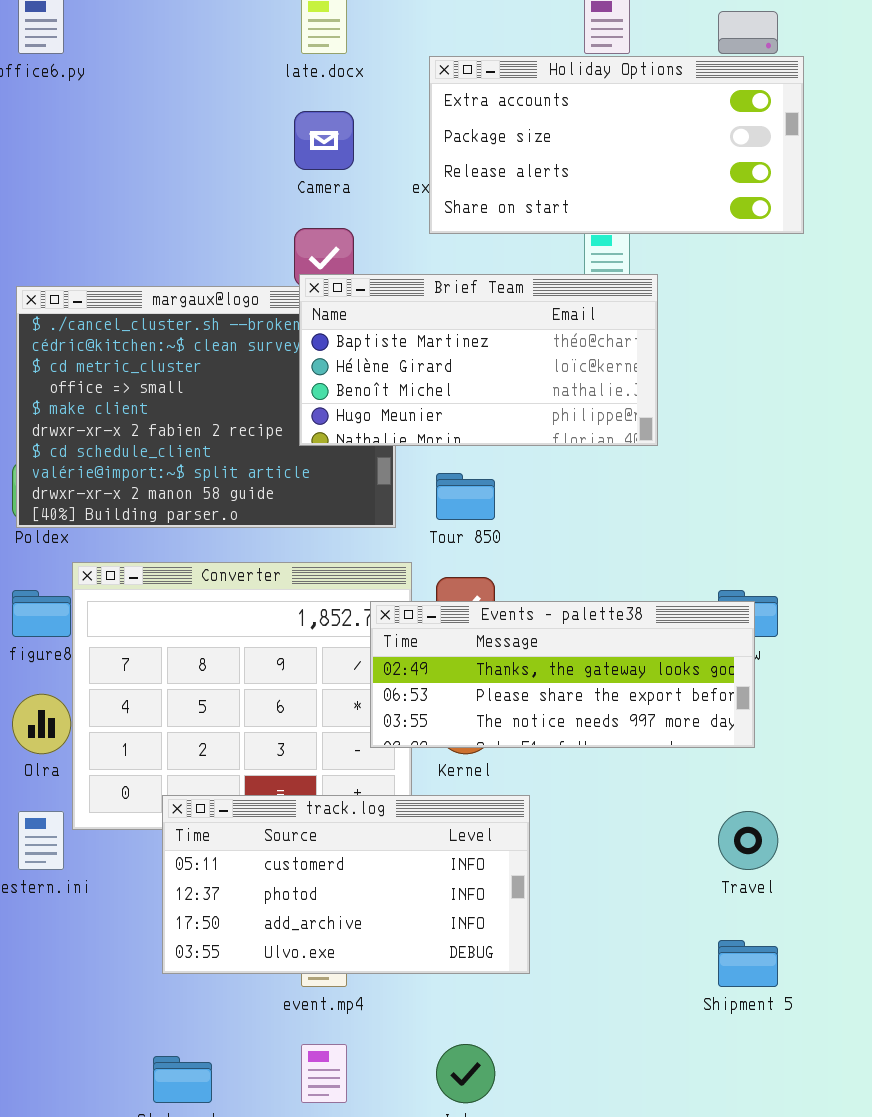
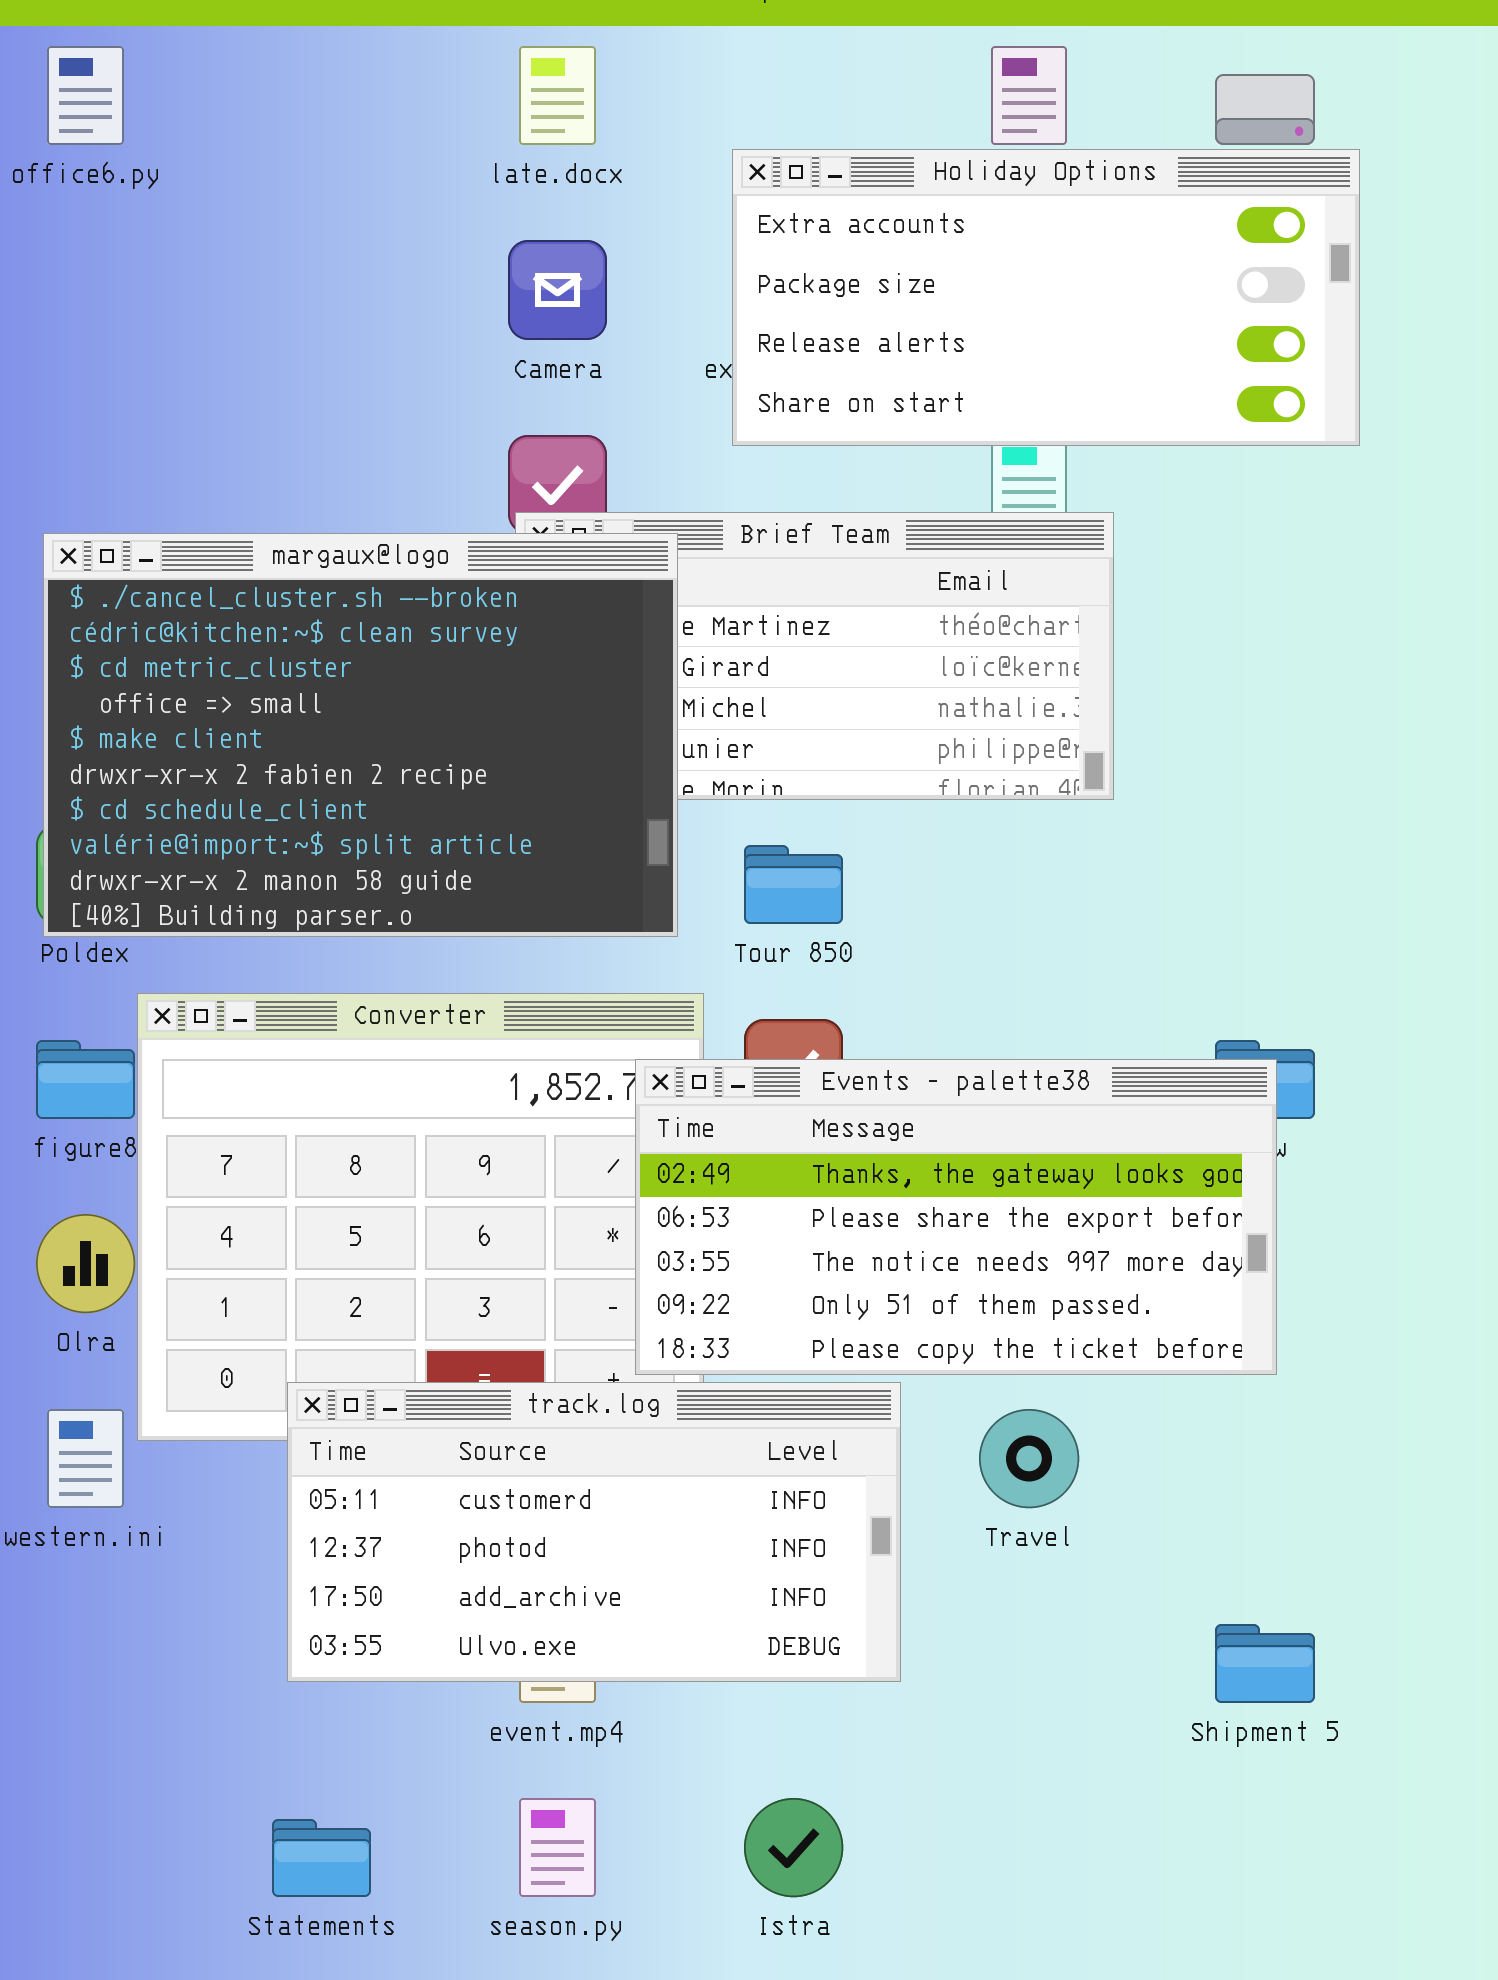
margaux@logo: [16,286,396,528] -> [43,533,678,937], raised
Events - palette38: [370,601,755,748] -> [635,1059,1277,1375], resized
Travel: [718,811,778,870] -> [979,1409,1079,1508], moved

